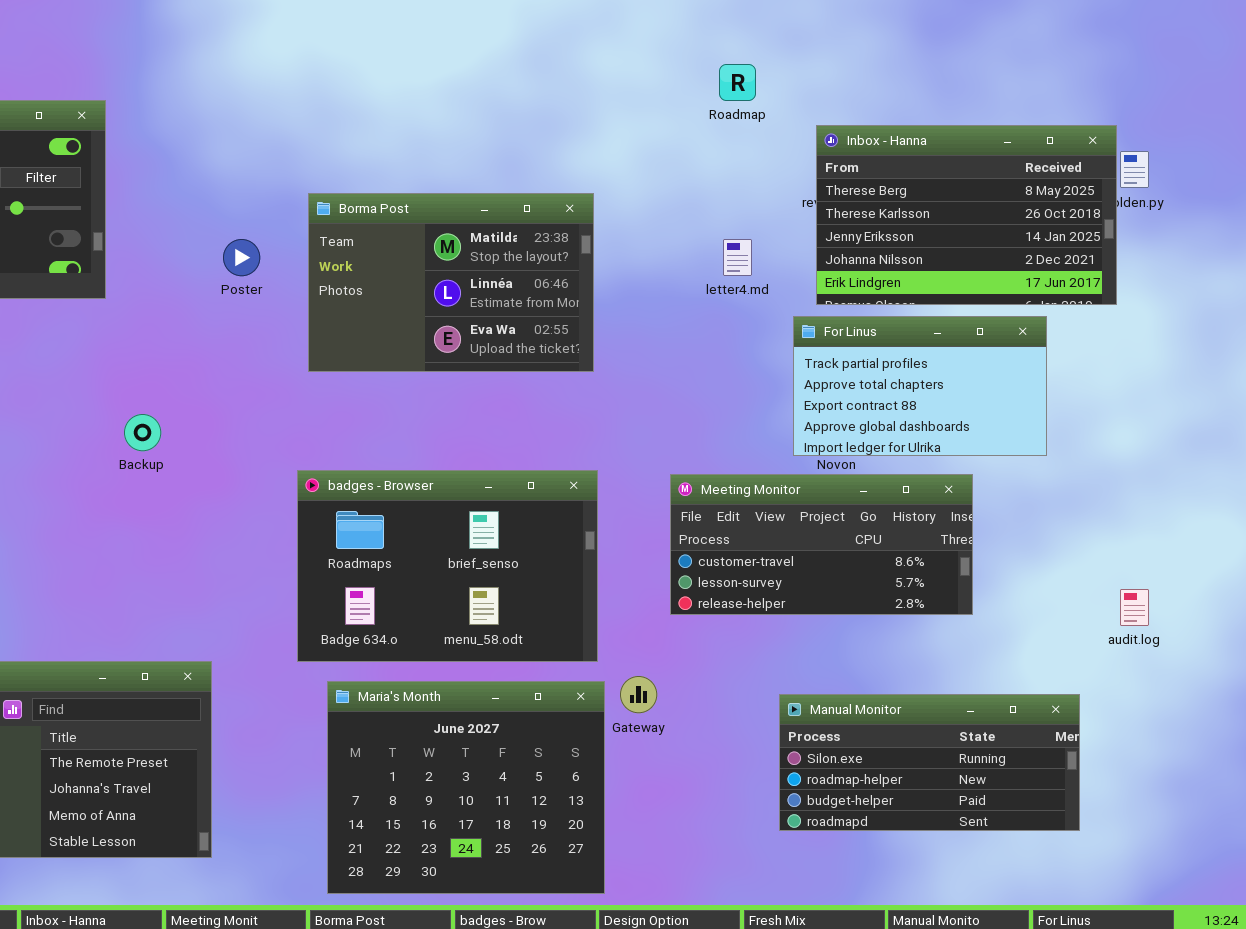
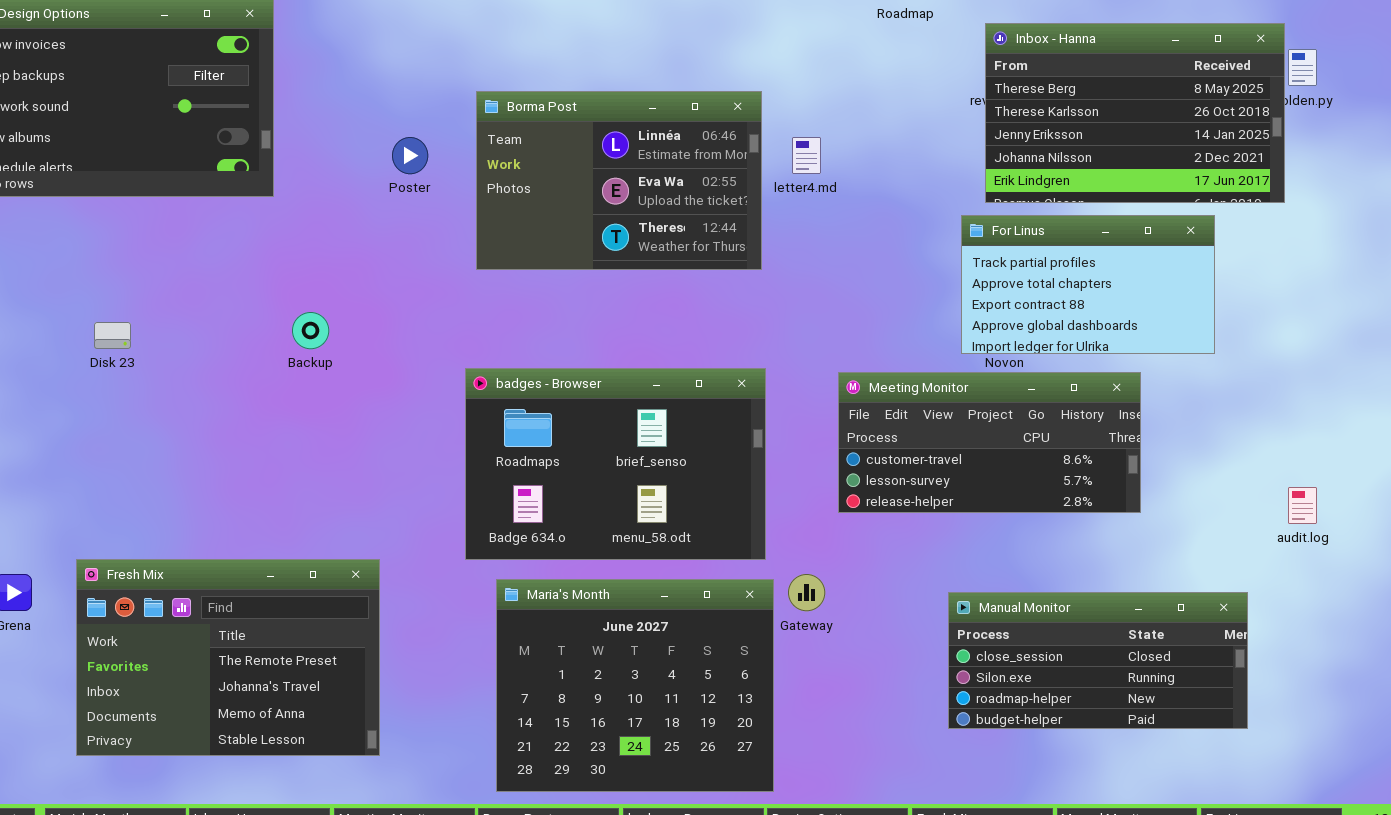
Borma Post: [308,193,594,372] -> [476,91,762,270], scrolled down 1 row
letter4.md: [723,239,752,276] -> [792,137,821,174], moved
Manual Monitor: [779,694,1080,831] -> [948,592,1248,729], scrolled up 1 row

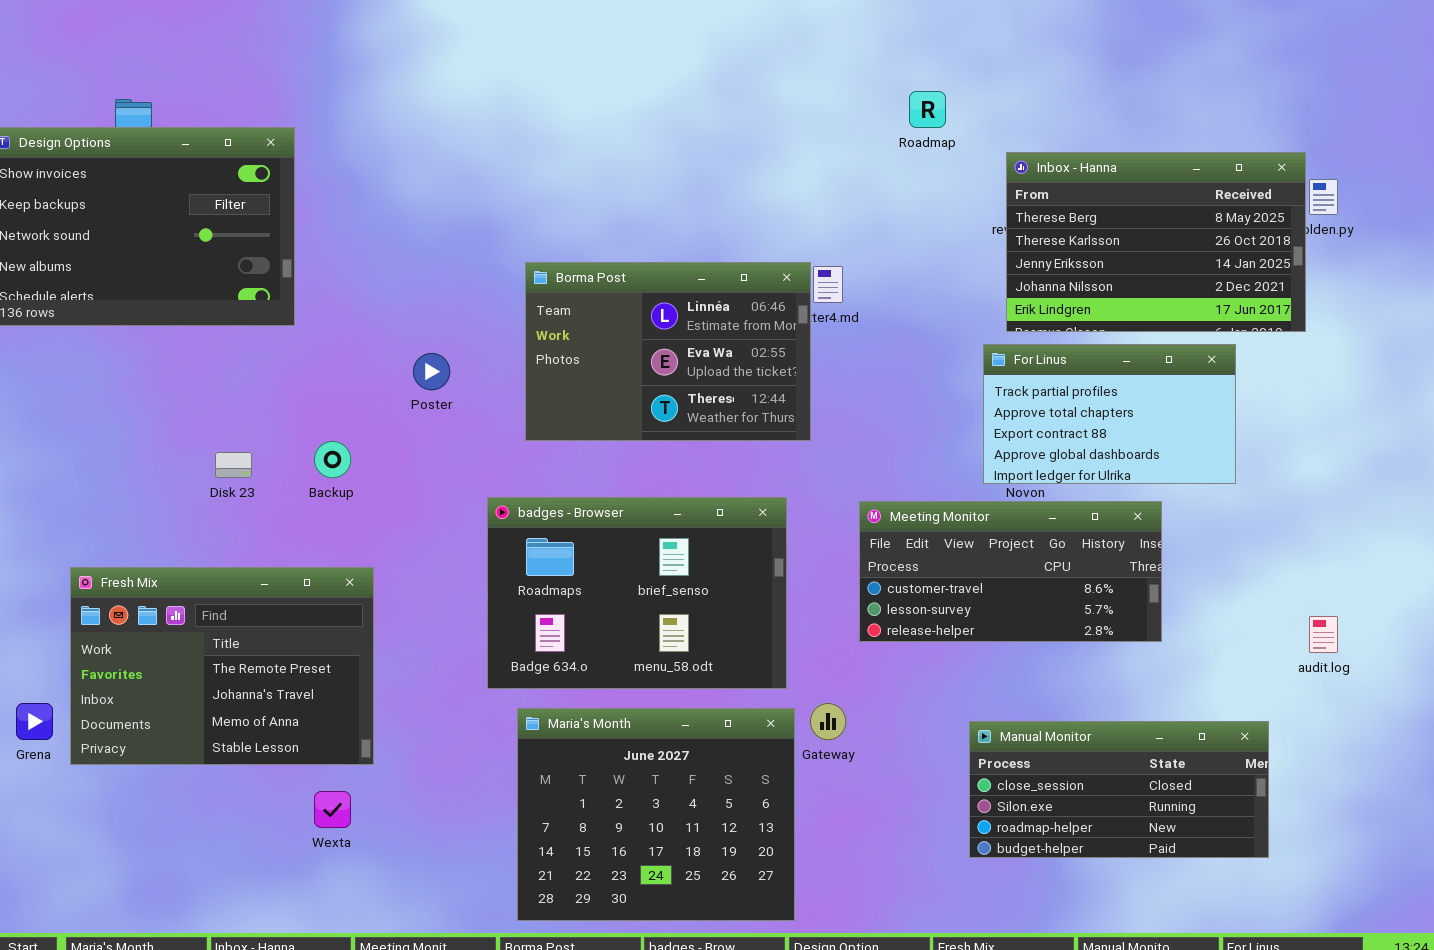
Borma Post: [476,91,762,270] -> [525,262,811,441], moved
Poster: [392,137,428,174] -> [413,353,450,390], moved
Disk 23: [94,322,131,349] -> [215,452,252,478], moved
Fresh Mix: [76,559,380,756] -> [70,567,374,765], moved

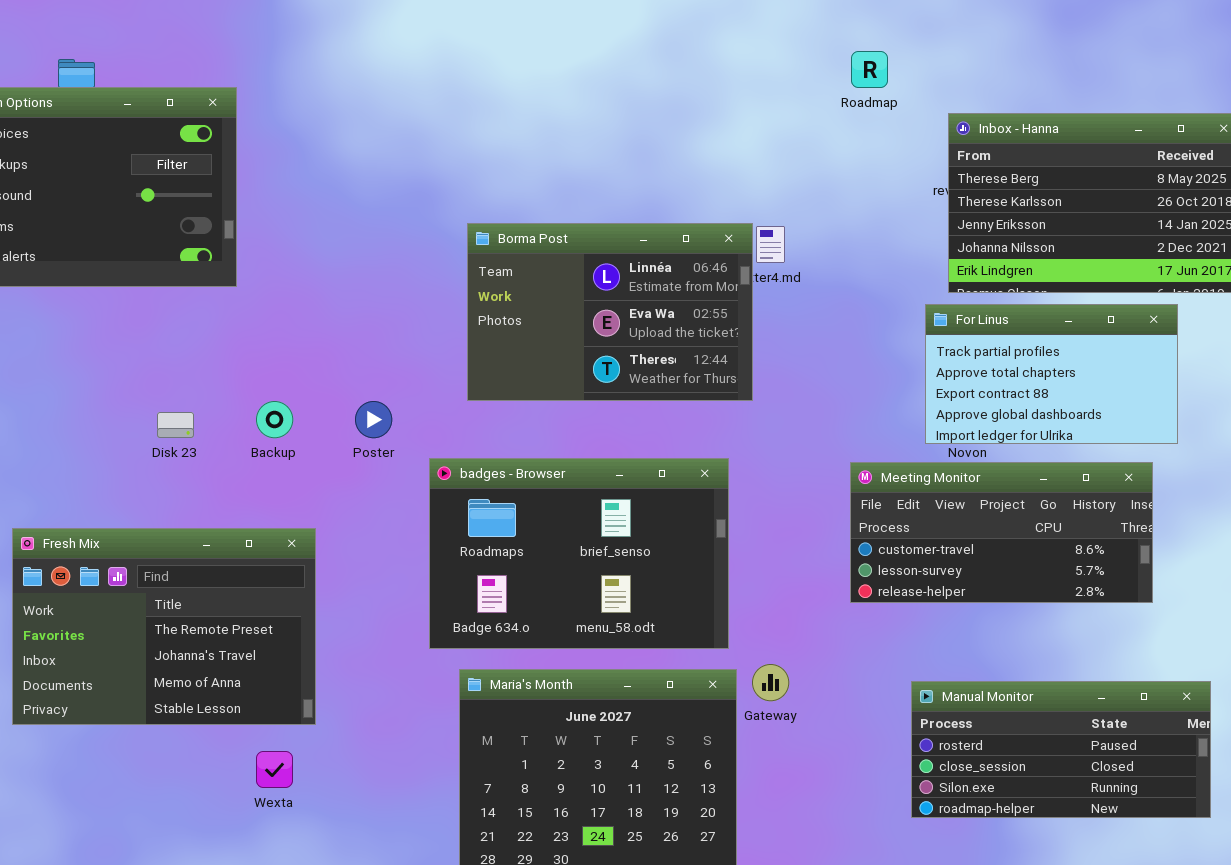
Poster: [413,353,450,390] -> [355,401,392,438], moved
Meeting Monitor: [859,501,1162,642] -> [850,462,1153,603], moved
Manual Monitor: [969,721,1269,858] -> [911,681,1211,818], scrolled up 1 row

